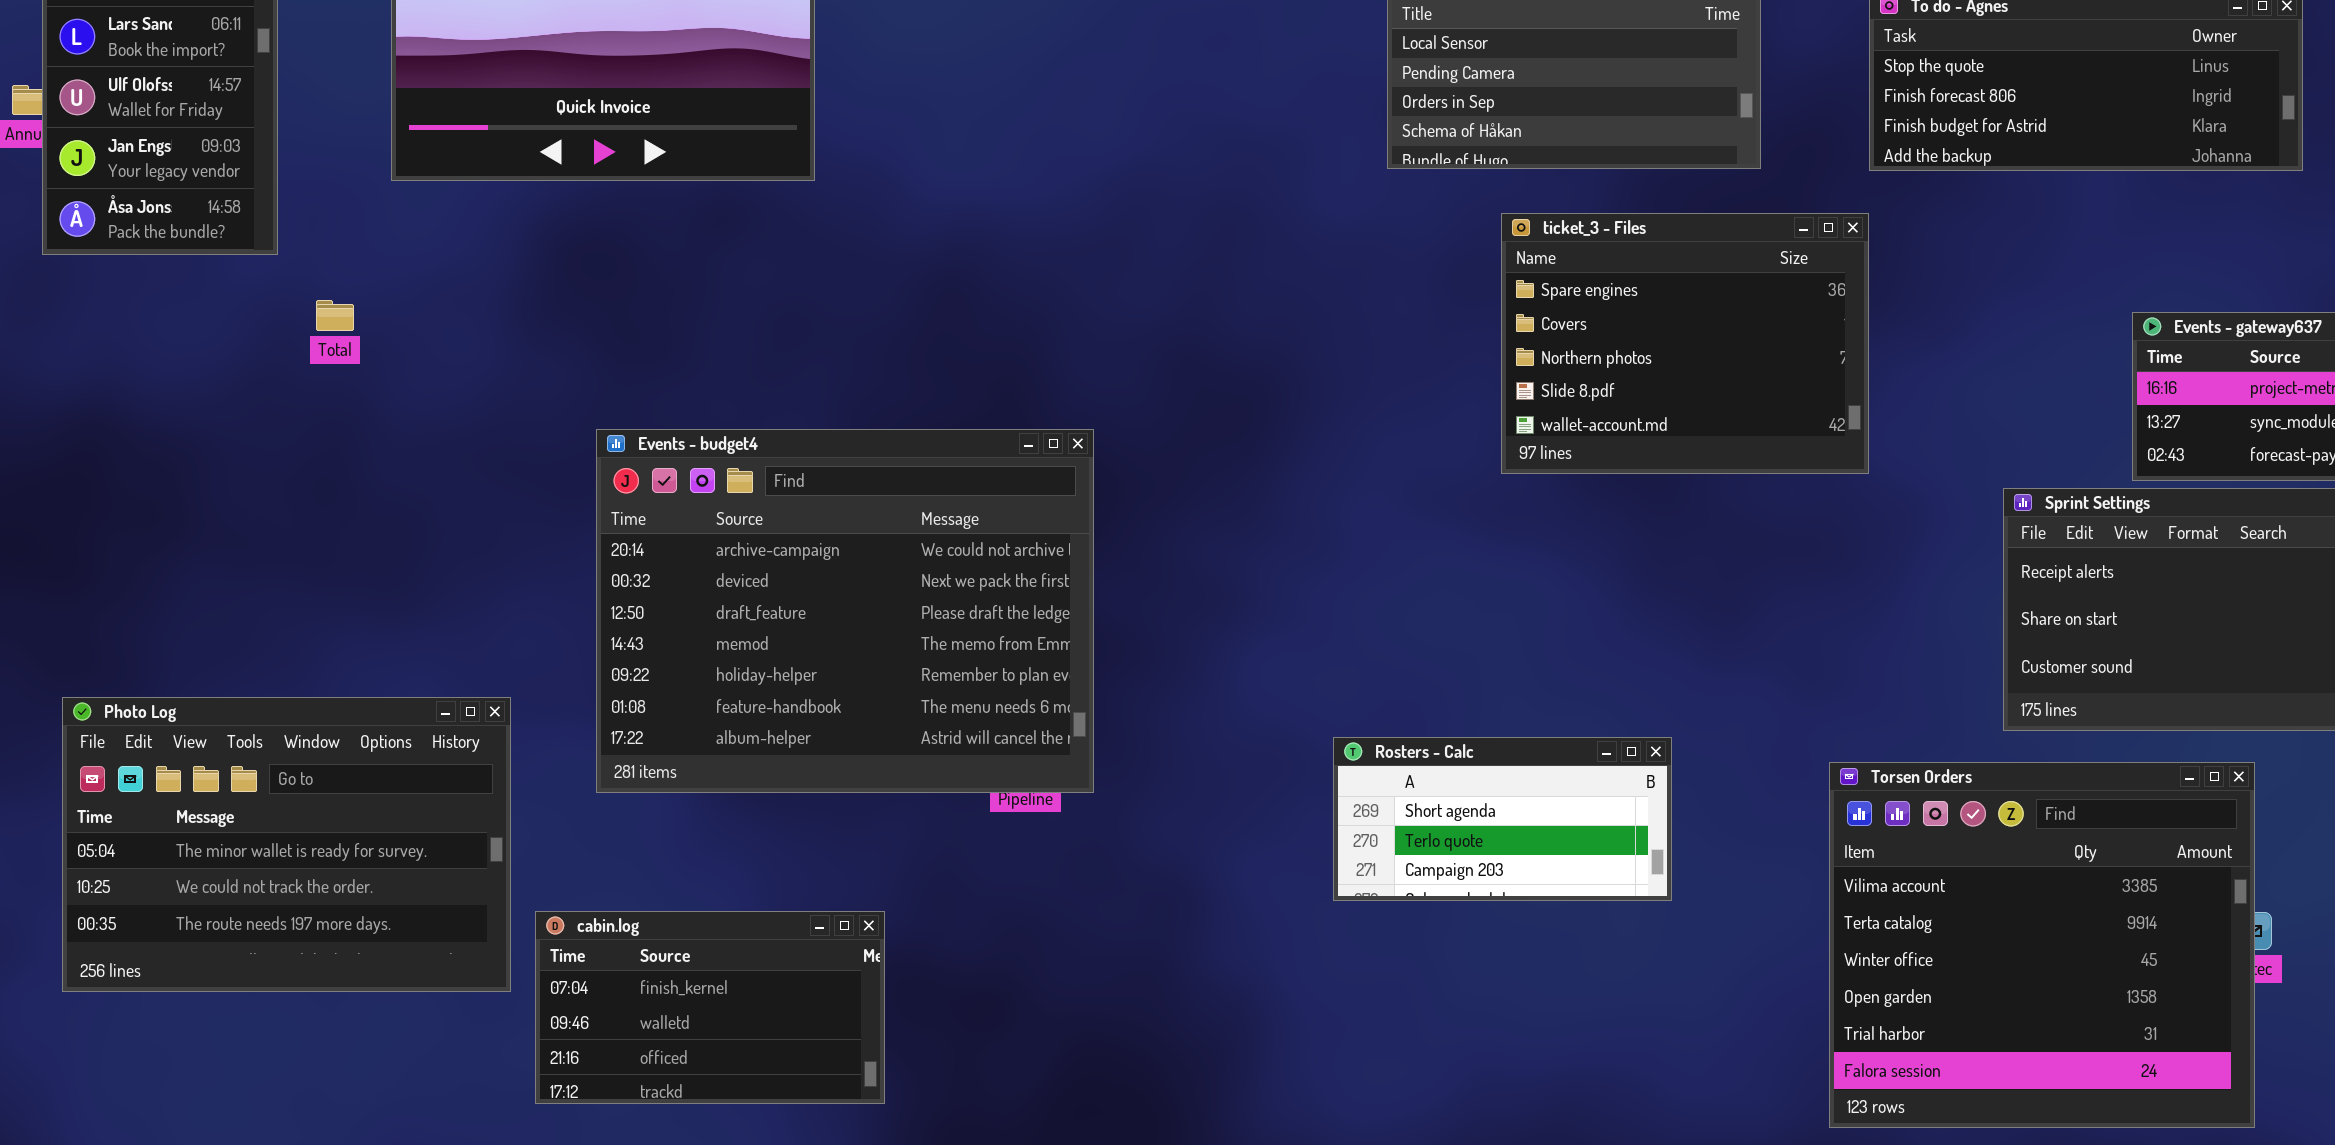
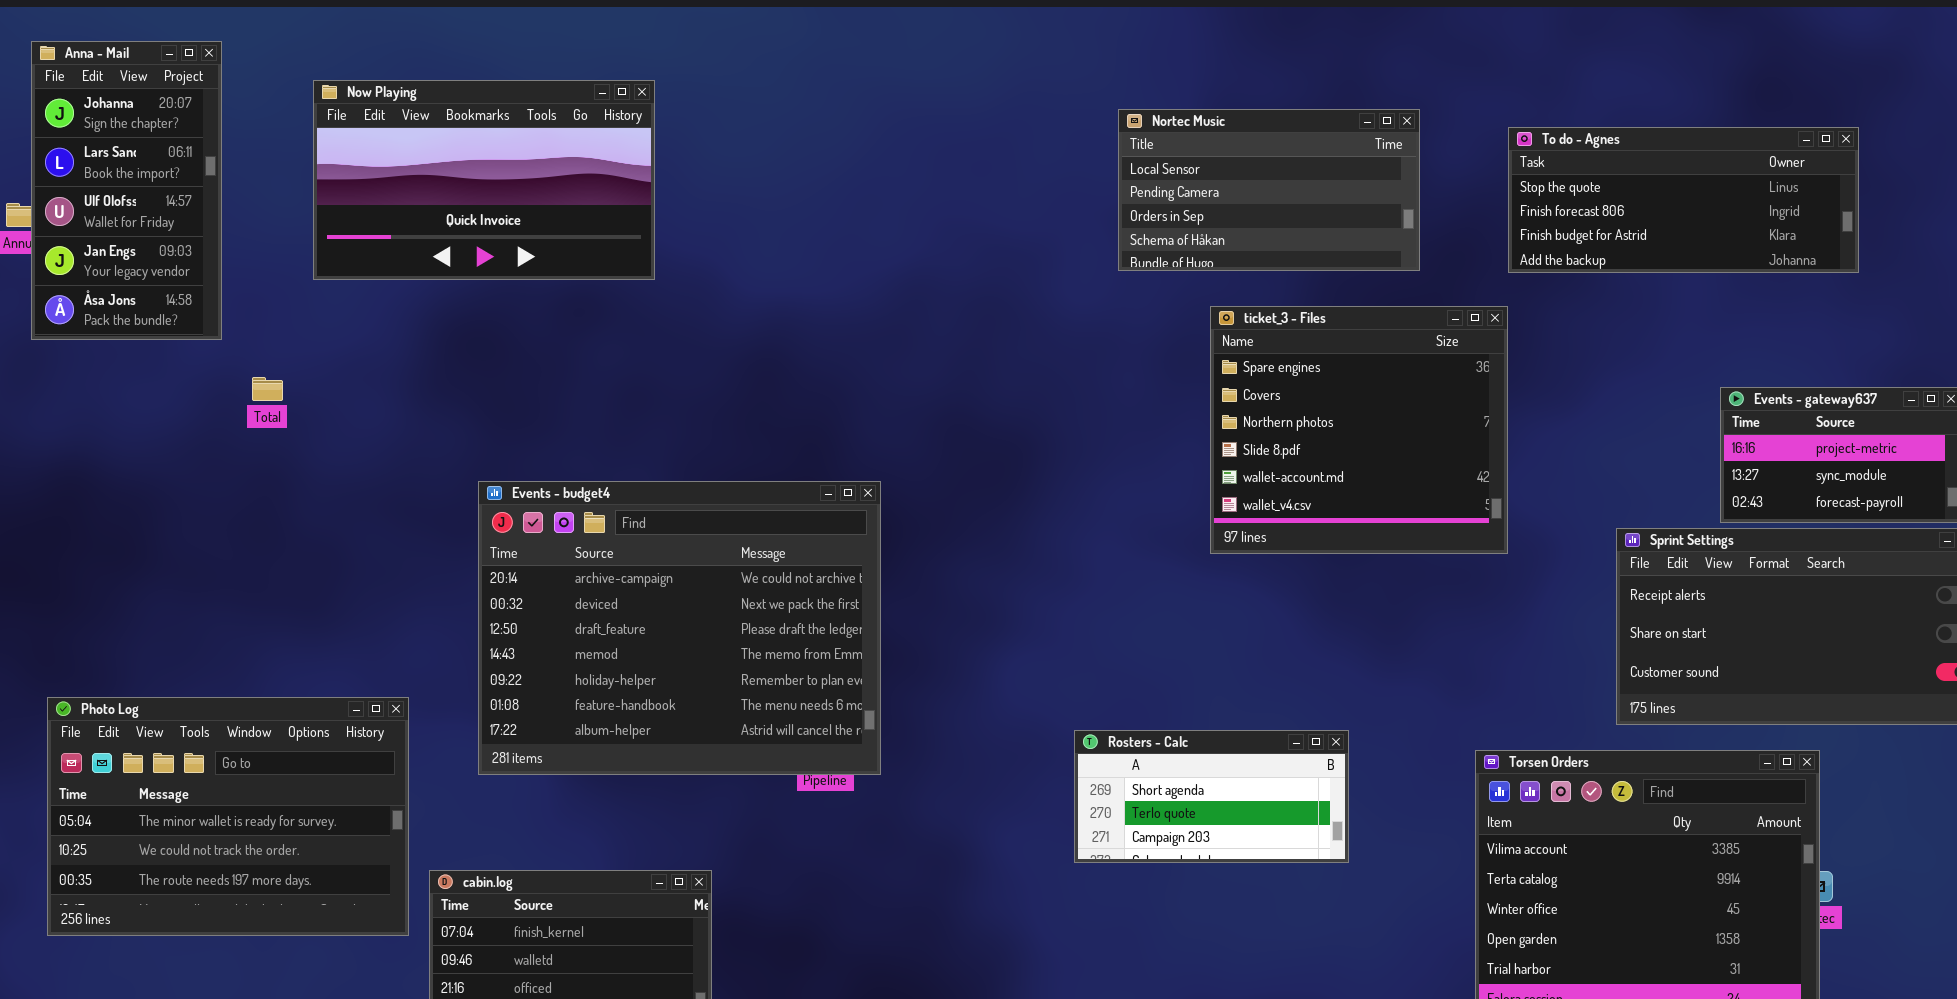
ticket_3 - Files: [1501,213,1869,474] -> [1210,306,1508,554], resized

